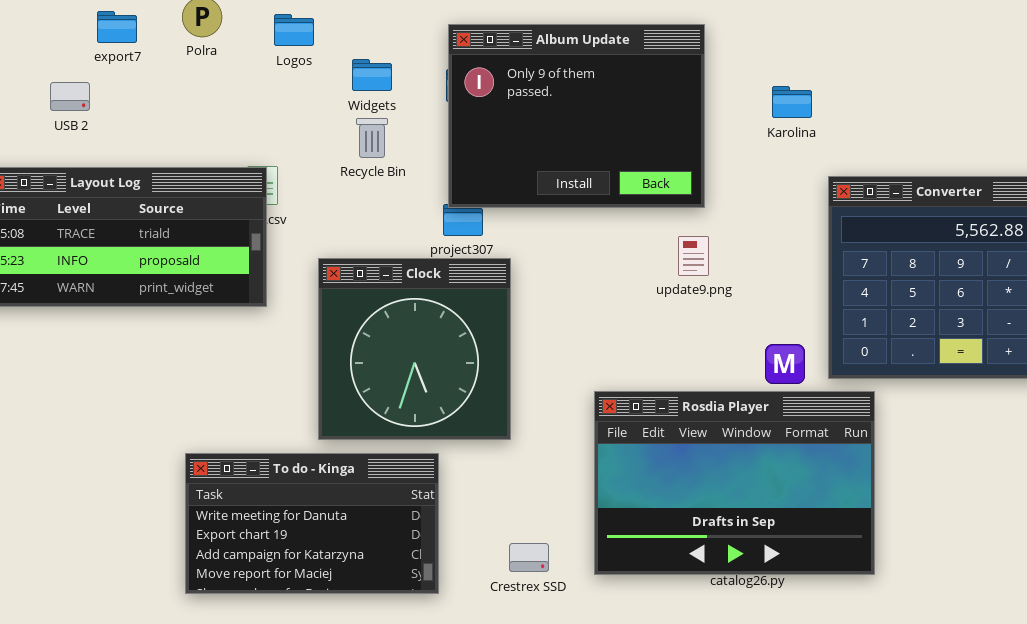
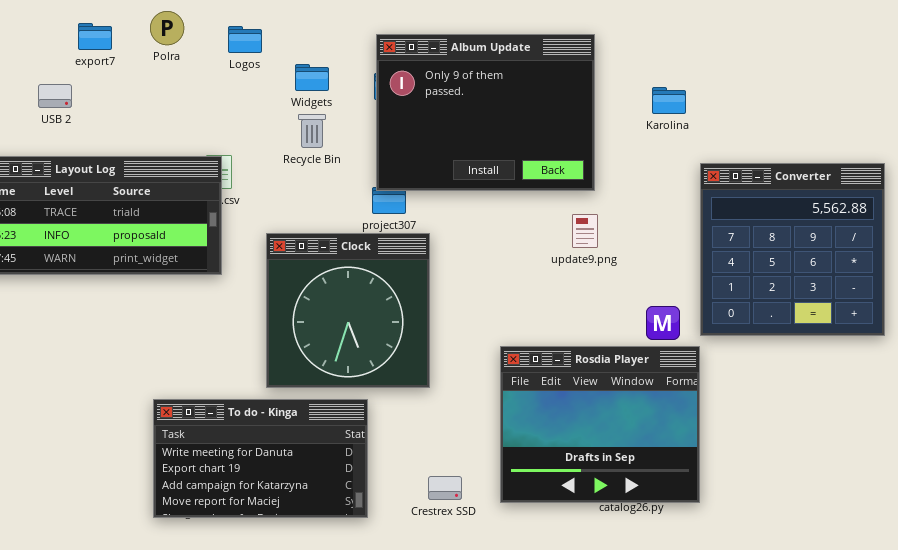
Rosdia Player: [594,391,875,575] -> [500,346,700,503], resized

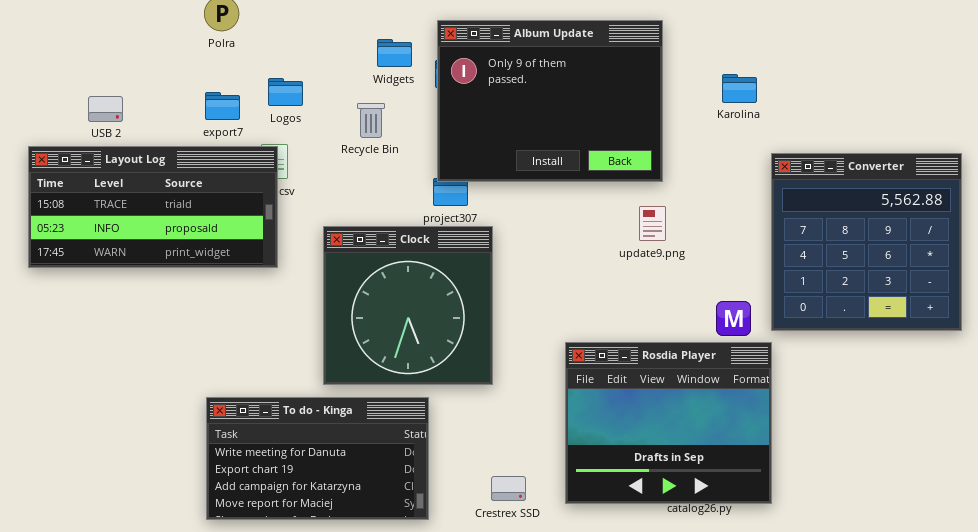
export7: [78,23,112,50] -> [205,92,240,120], moved
Logos: [228,26,262,53] -> [268,78,303,106], moved
Widgets: [295,64,329,91] -> [377,39,412,67], moved
USB 2: [38,84,72,108] -> [88,96,123,122], moved

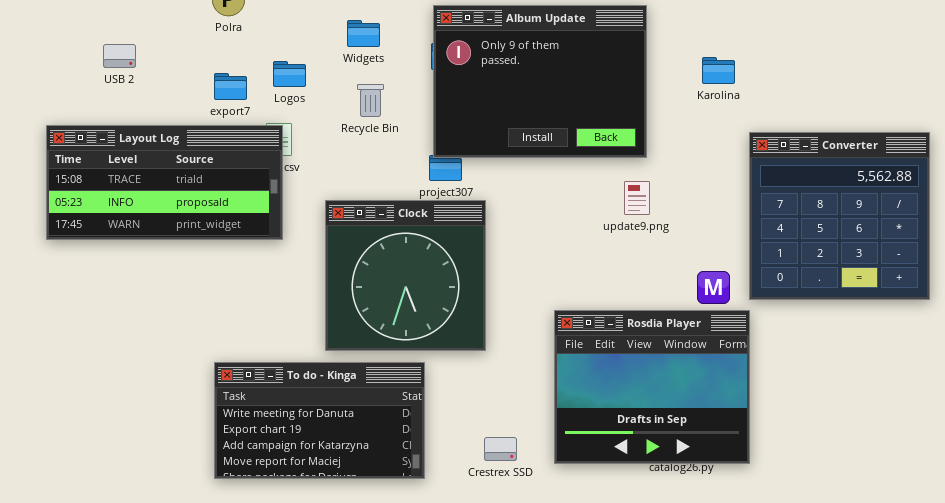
Widgets: [377,39,412,67] -> [347,20,380,47], moved
USB 2: [88,96,123,122] -> [103,44,136,68], moved

